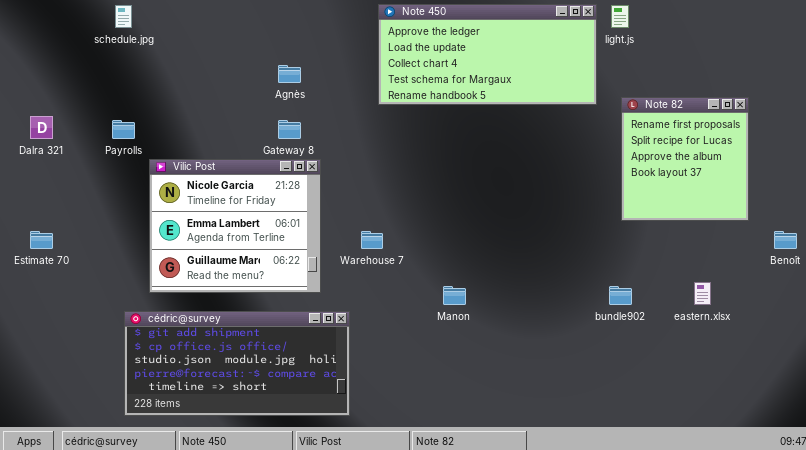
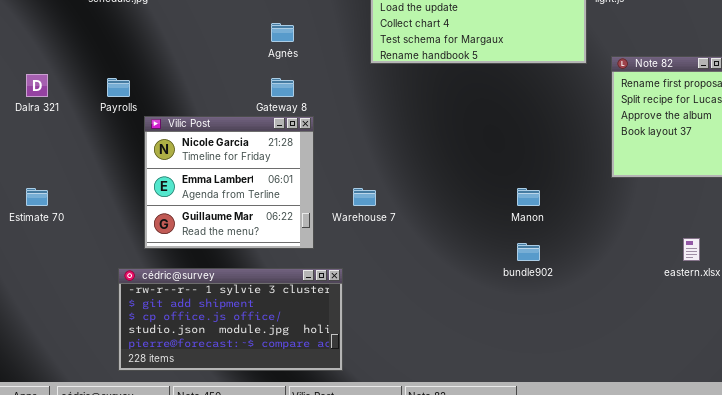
Manon: [443,286,466,305] -> [517,188,540,206], moved
bundle902: [609,286,632,305] -> [517,243,540,261], moved
cédric@survey: [124,311,350,416] -> [118,268,343,371], scrolled up 1 row

